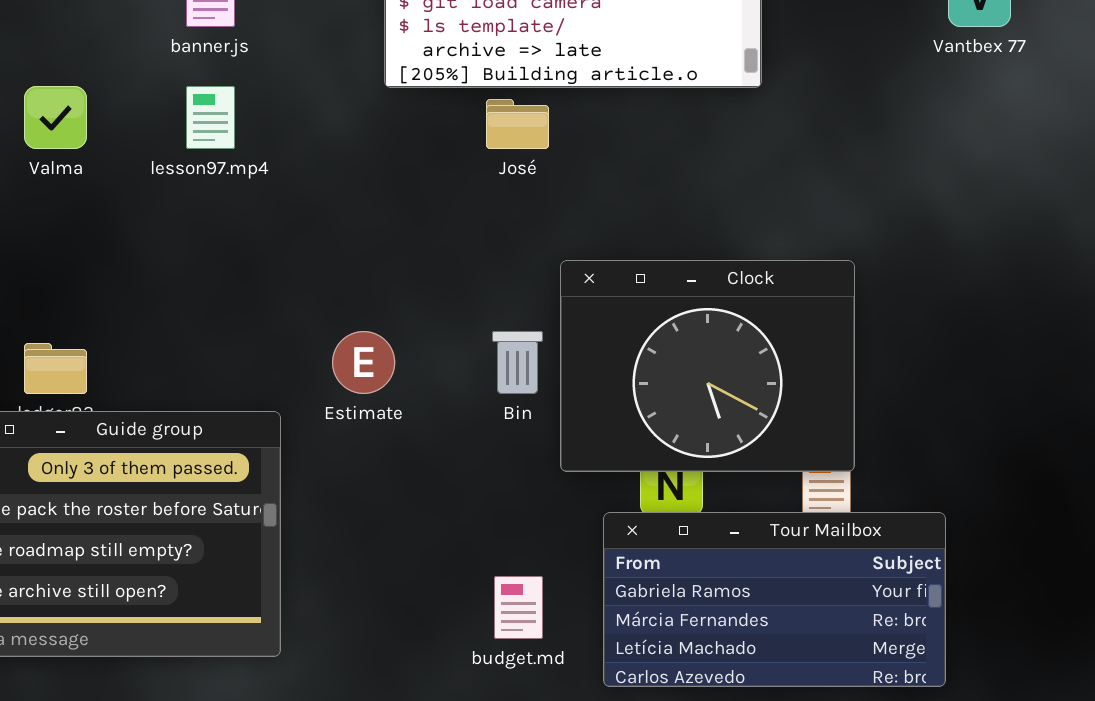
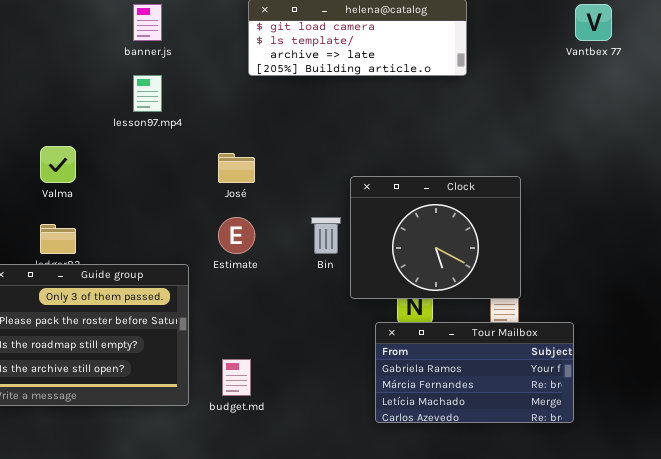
Valma: [24,86,87,149] -> [40,146,76,183], moved
José: [486,99,549,149] -> [218,153,255,183], moved
budget.md: [494,576,543,639] -> [222,359,251,396], moved

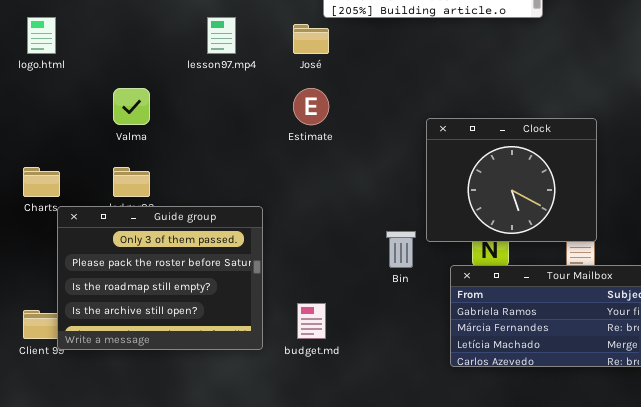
José: [218,153,255,183] -> [293,24,329,54], moved
Estimate: [218,217,255,254] -> [293,88,329,125], moved
Bin: [311,217,341,254] -> [386,231,416,268], moved

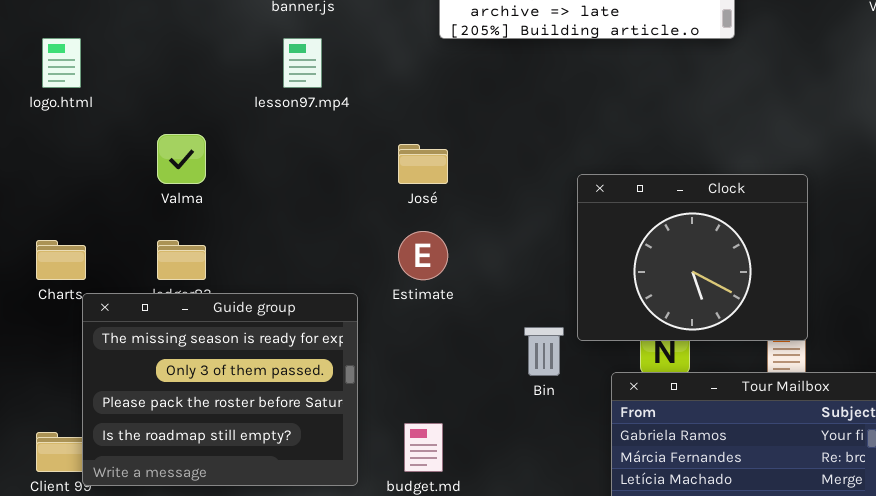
José: [293,24,329,54] -> [398,144,448,184], moved
Estimate: [293,88,329,125] -> [398,231,448,280], moved
Guide group: [57,206,263,350] -> [82,293,358,486], scrolled up 1 row

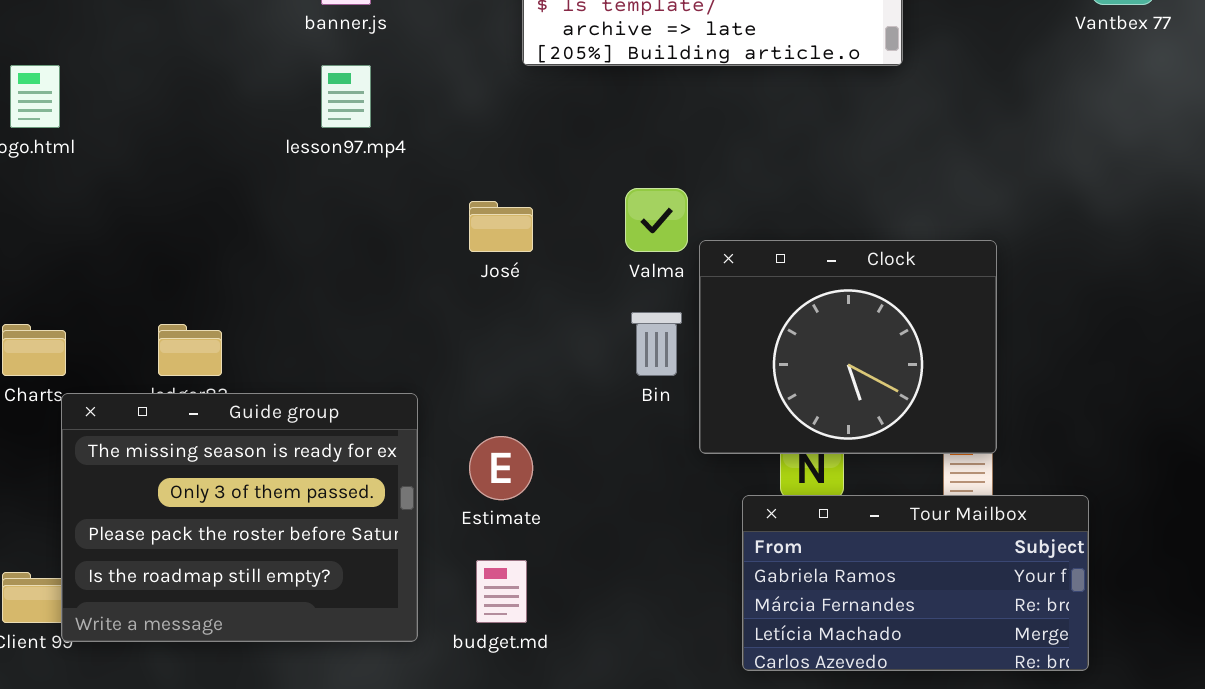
Valma: [157,134,206,184] -> [625,188,688,252], moved
Estimate: [398,231,448,280] -> [469,436,533,500], moved
Bin: [524,327,564,376] -> [631,312,682,376], moved

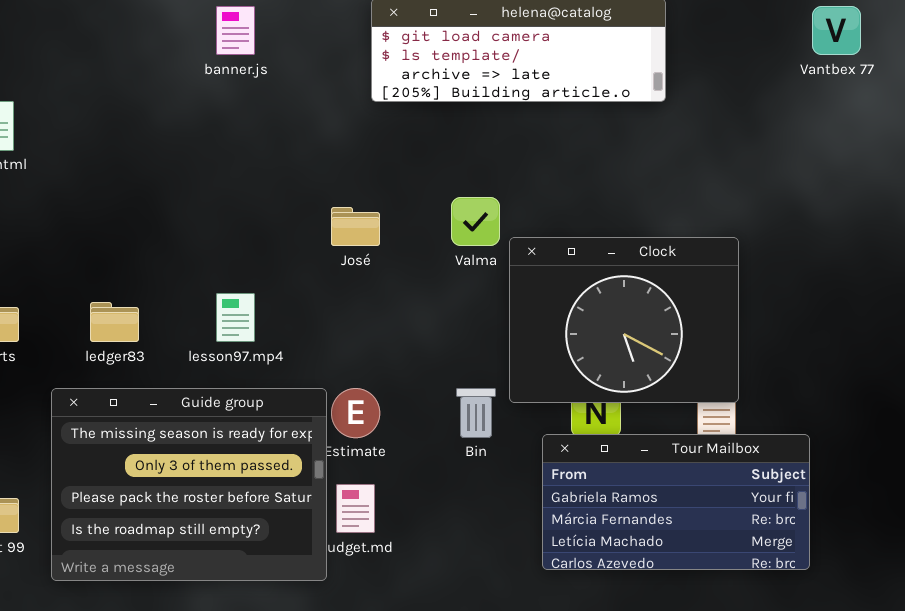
lesson97.mp4: [321,65,371,128] -> [216,293,255,342], moved
Bin: [631,312,682,376] -> [456,388,496,438], moved
Guide group: [61,393,418,642] -> [51,388,327,581], moved

